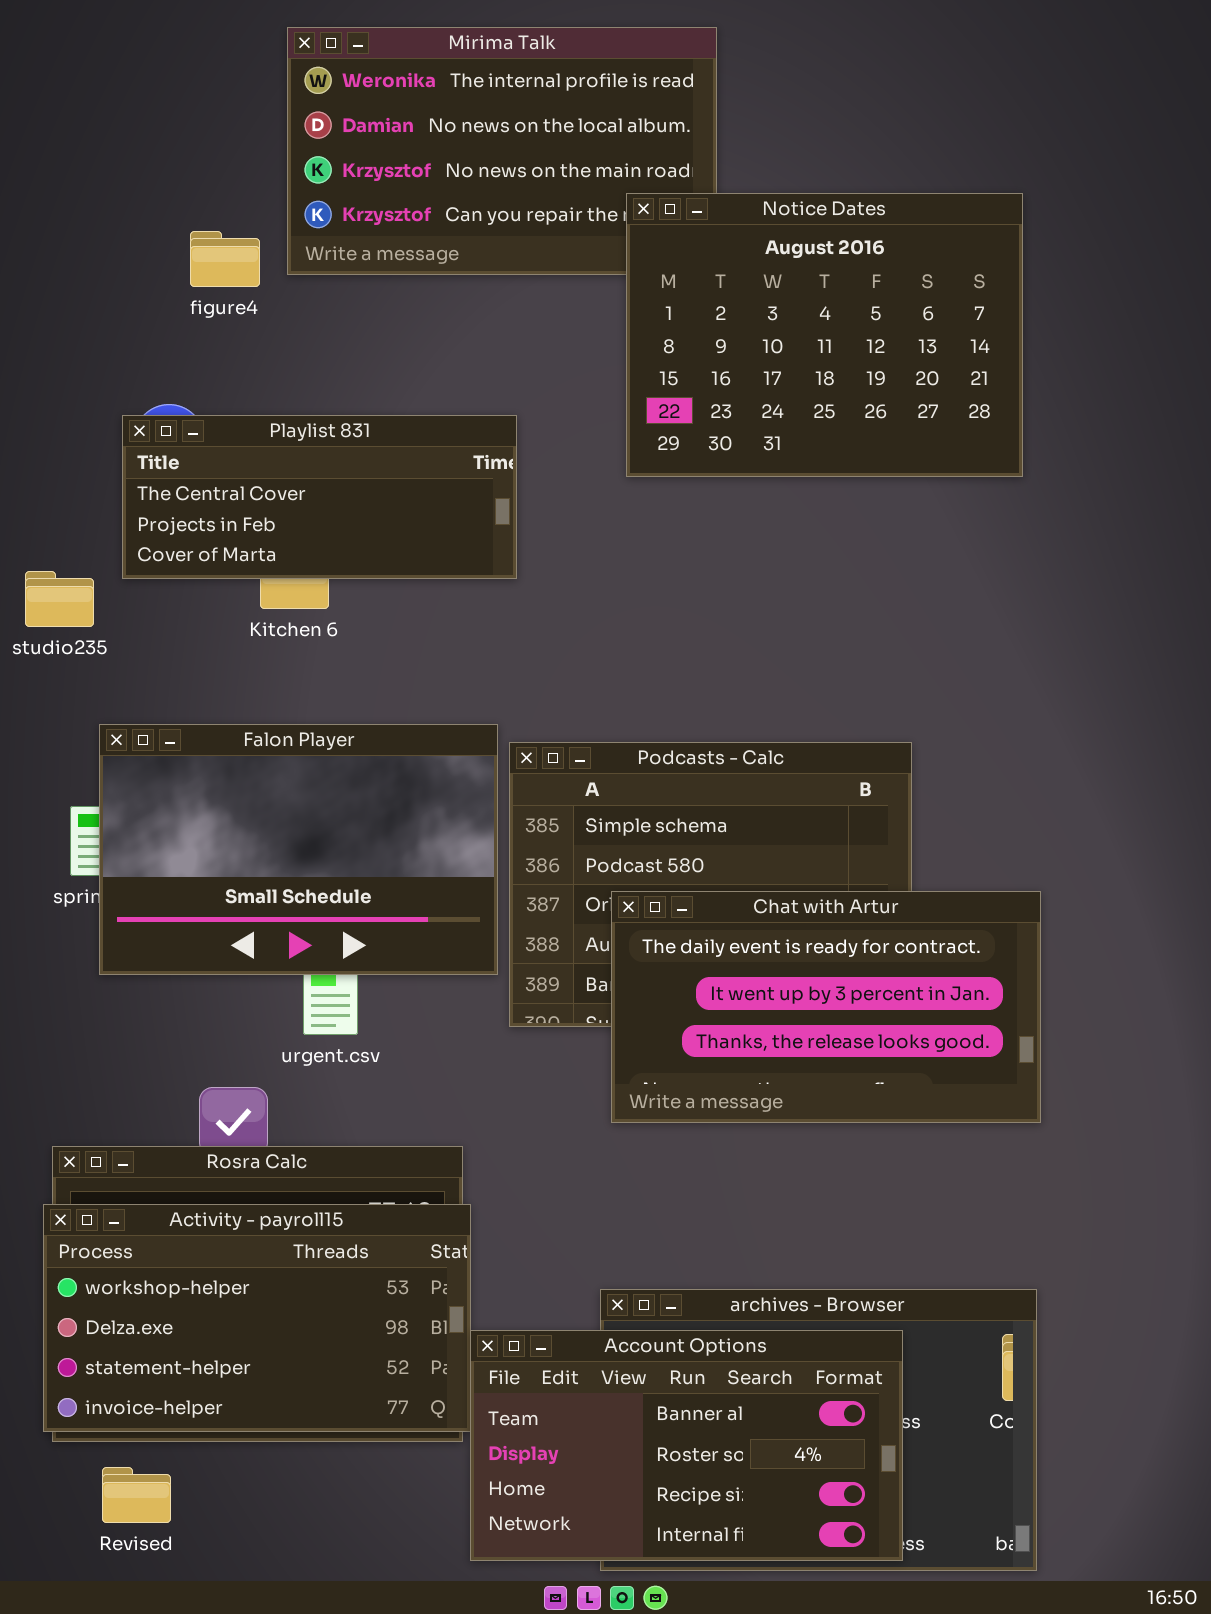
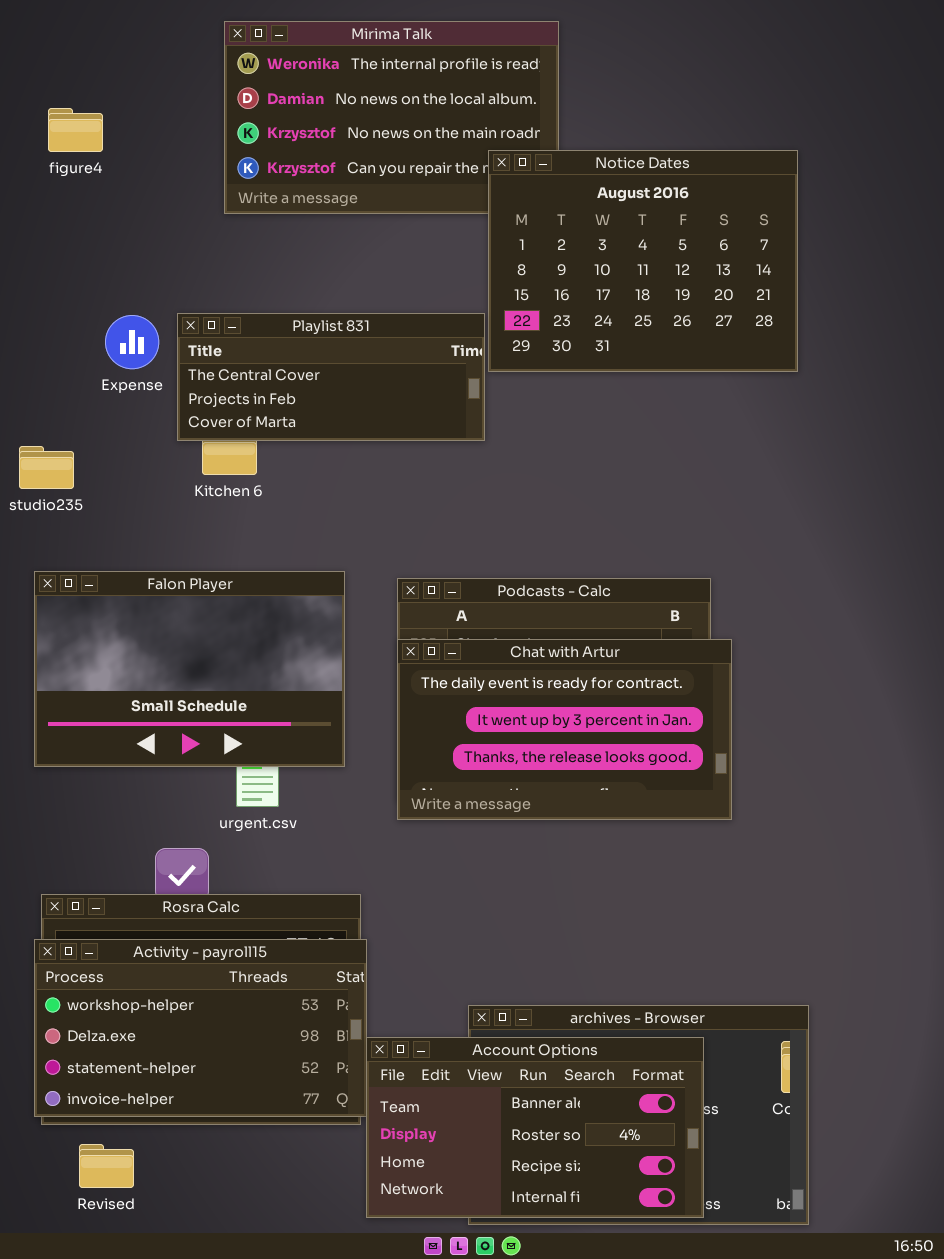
figure4: [190,231,260,287] -> [48,108,103,152], moved
Playlist 831: [122,415,517,579] -> [177,313,485,441], moved
Falon Player: [99,724,498,975] -> [34,571,345,767], moved
Chat with Artur: [611,891,1041,1123] -> [397,639,732,820], moved

